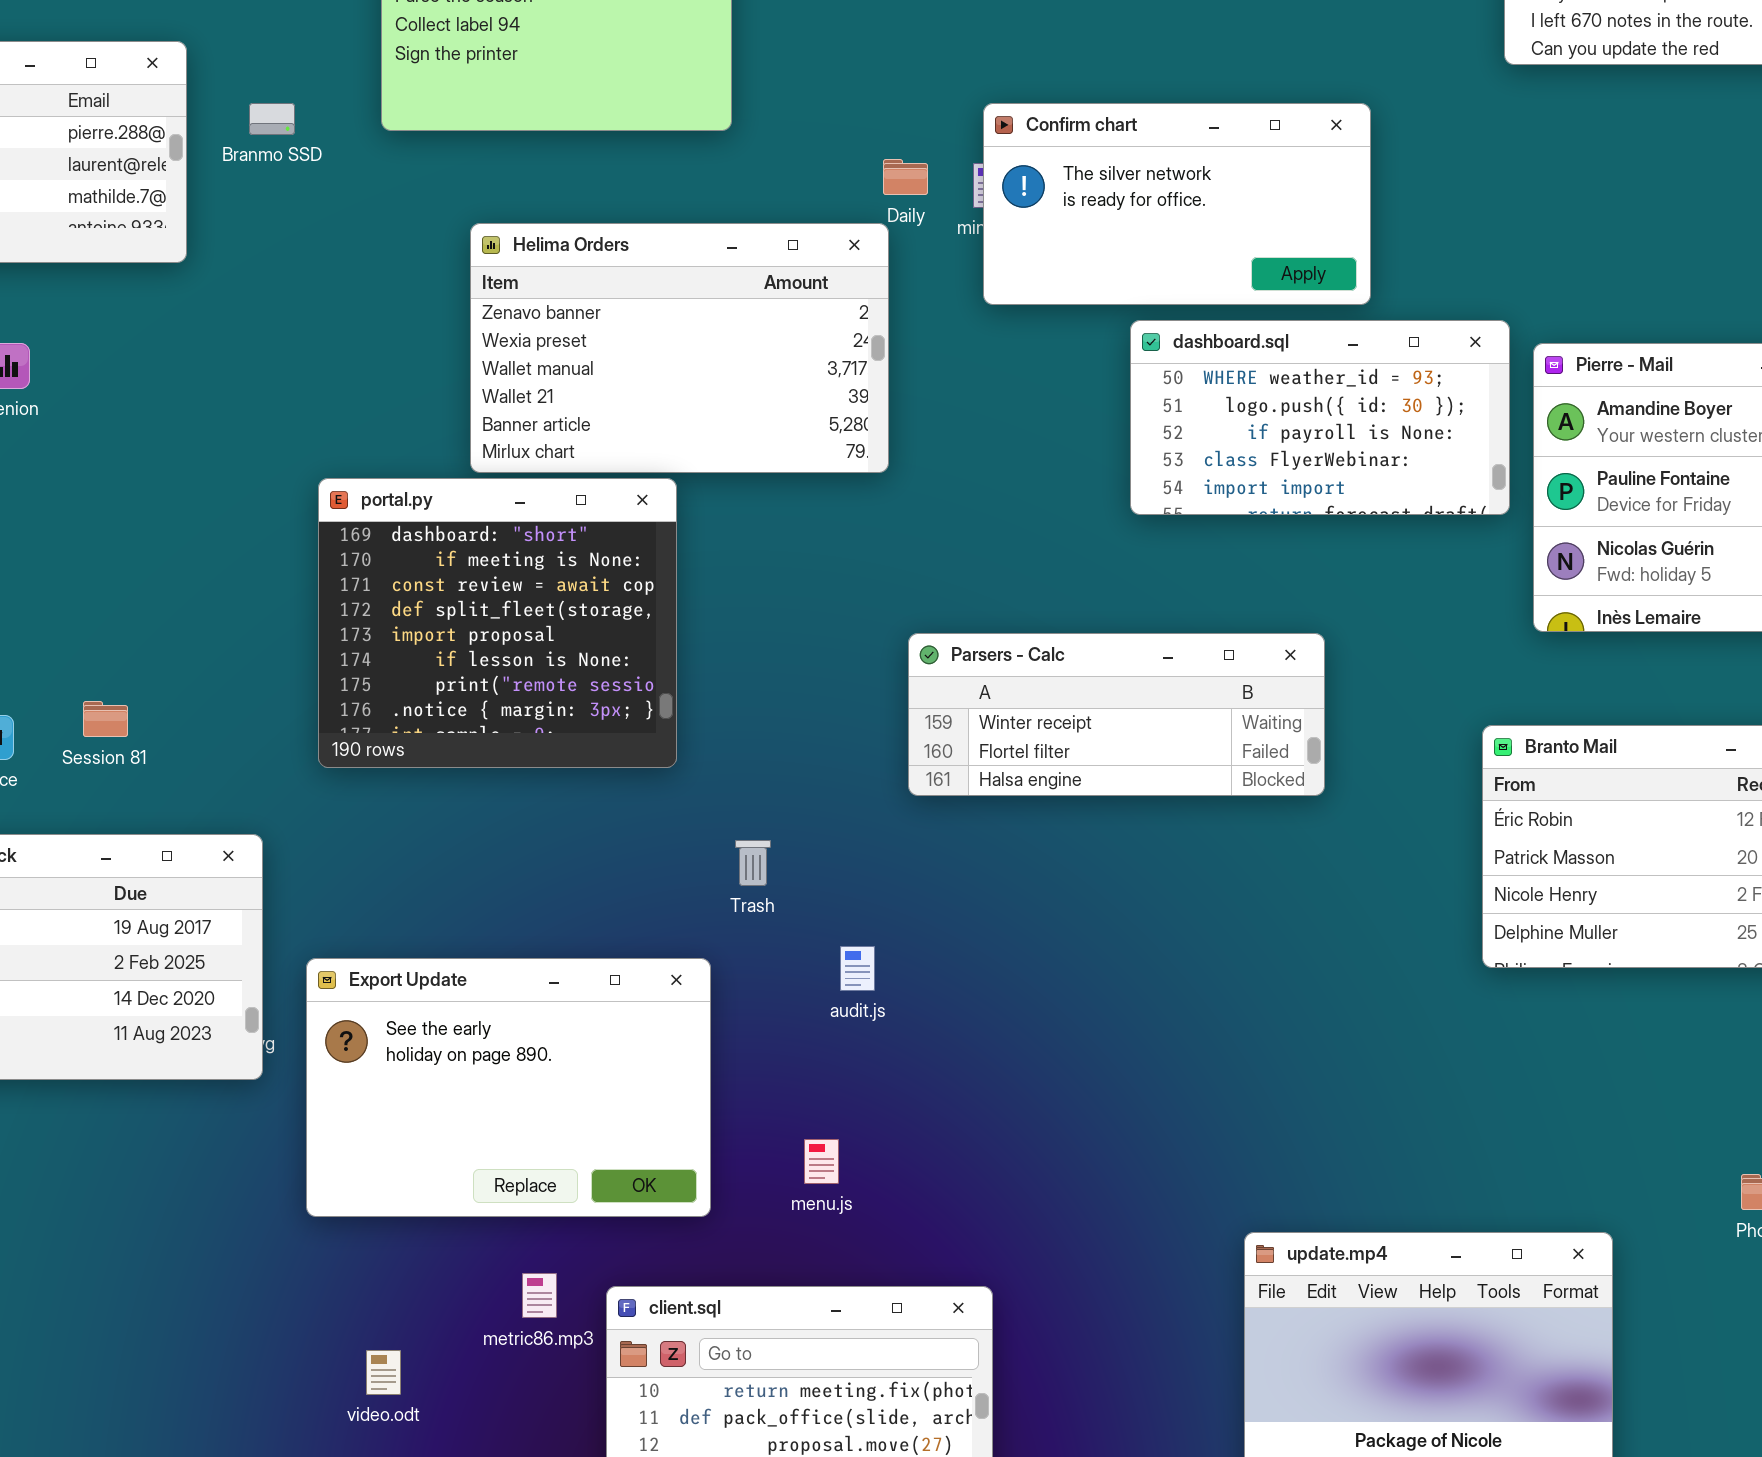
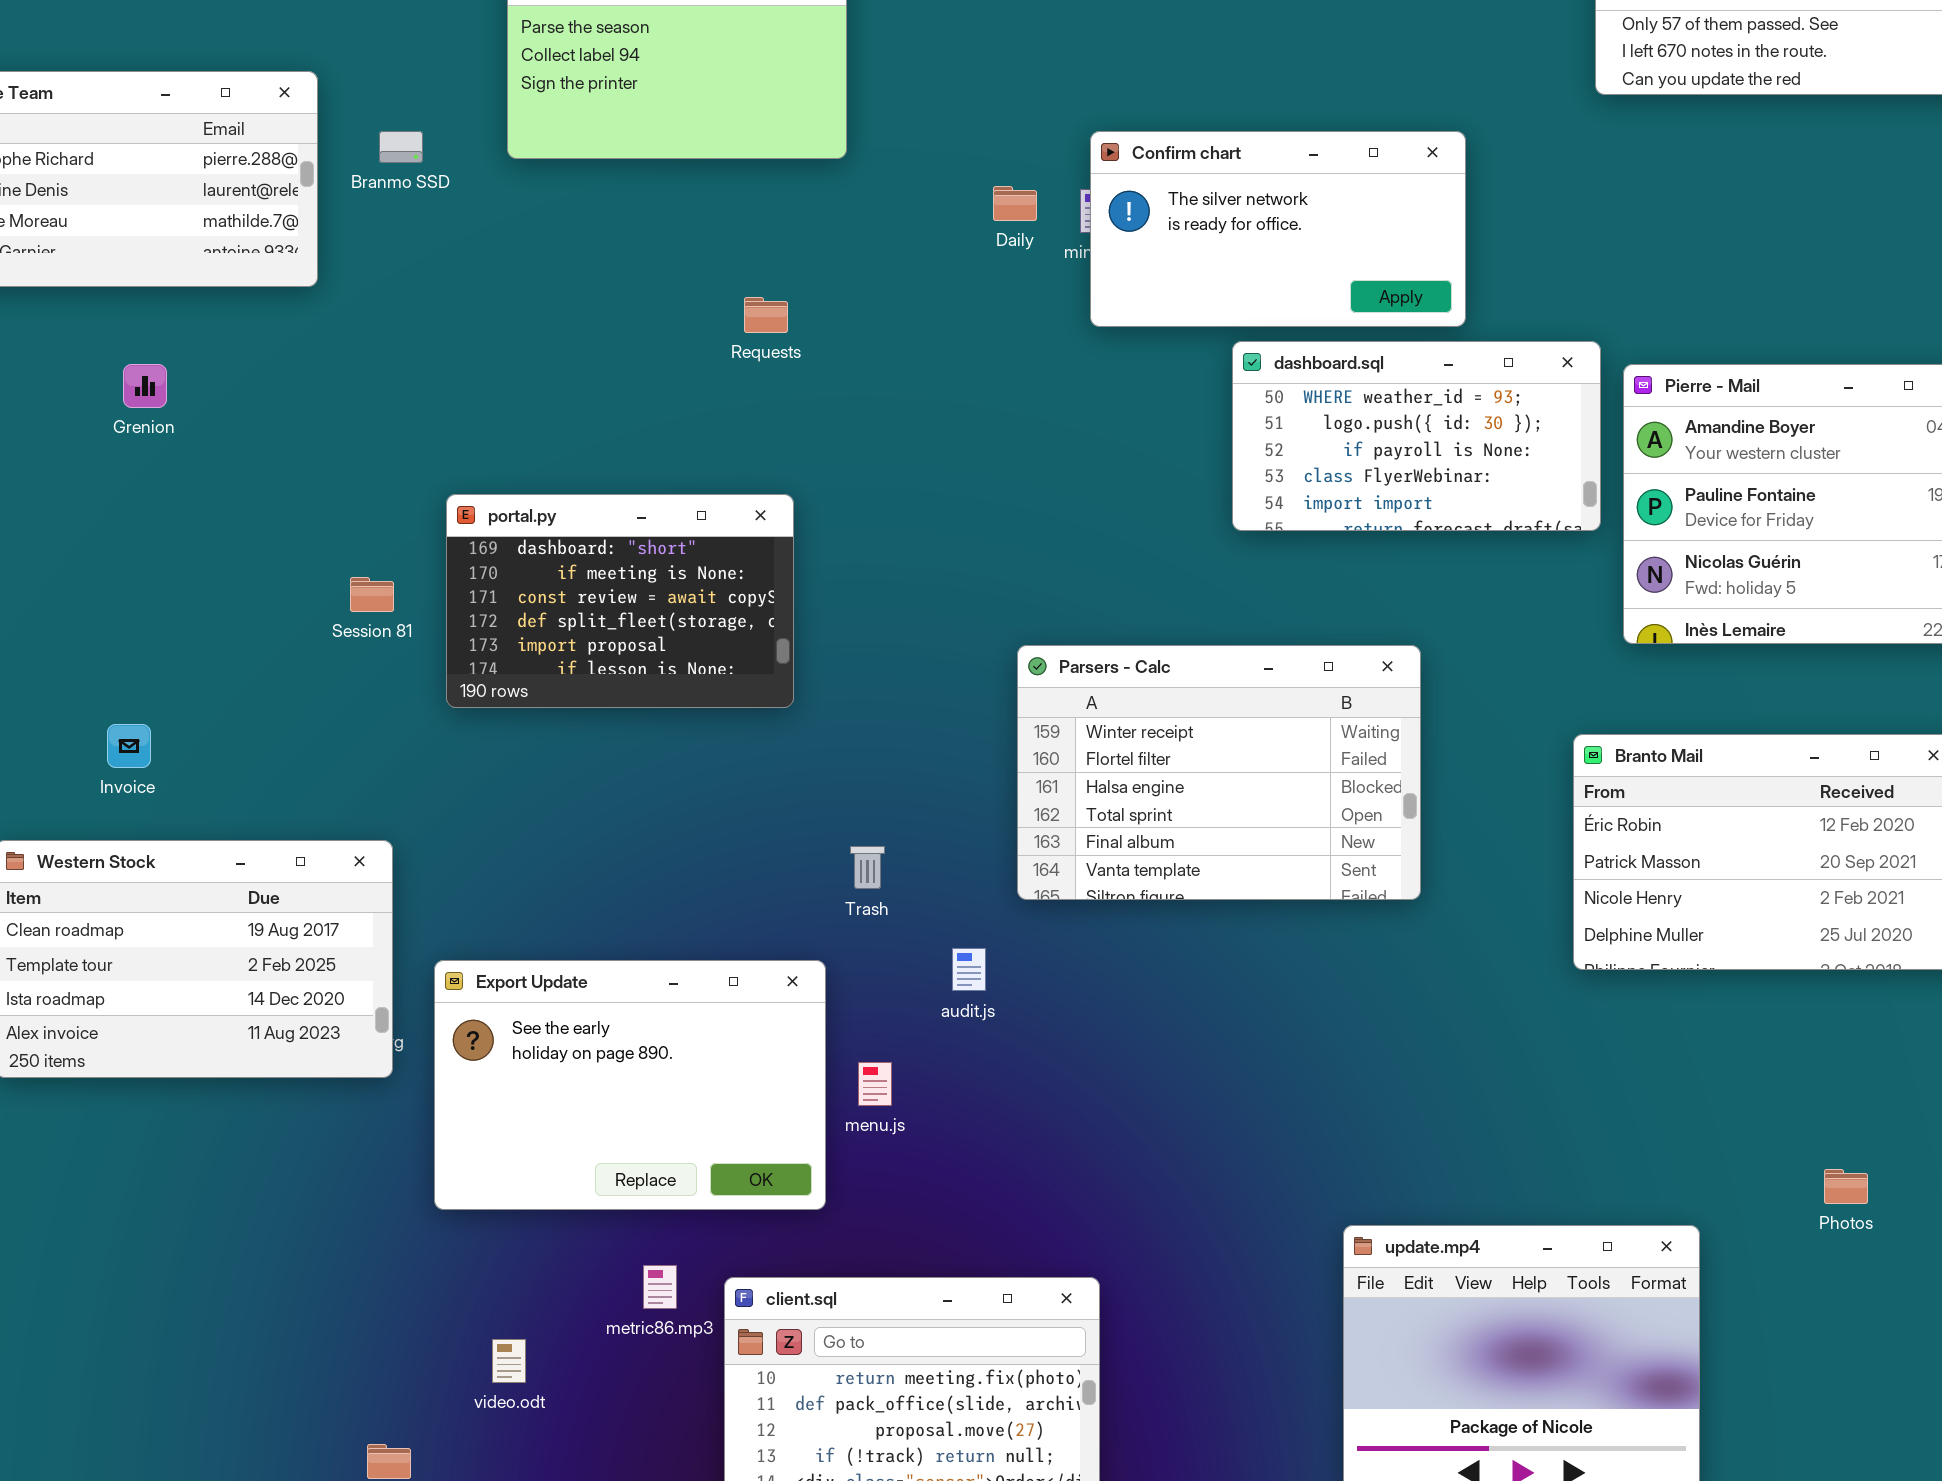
Helima Orders: [470,223,889,473] -> none, closed
portal.py: [318,478,677,768] -> [446,494,794,708], resized
Parsers - Calc: [908,633,1325,796] -> [1017,645,1421,900], resized
Session 81: [83,701,128,737] -> [350,577,394,612], moved
menu.js: [804,1139,839,1184] -> [858,1062,892,1106], moved

